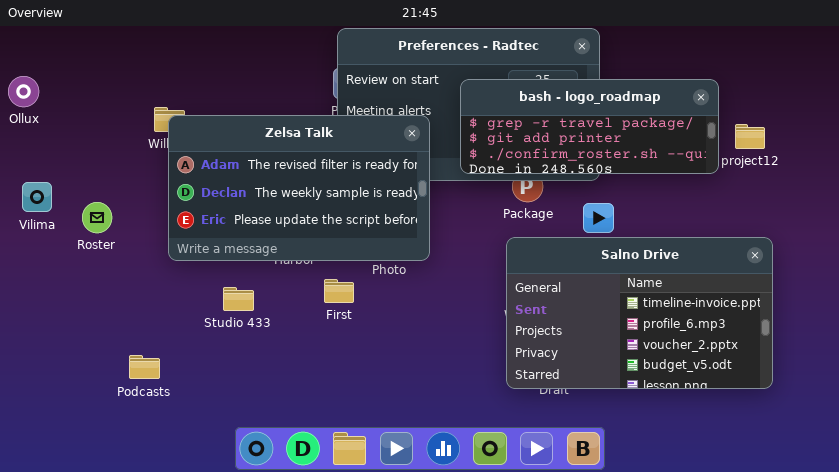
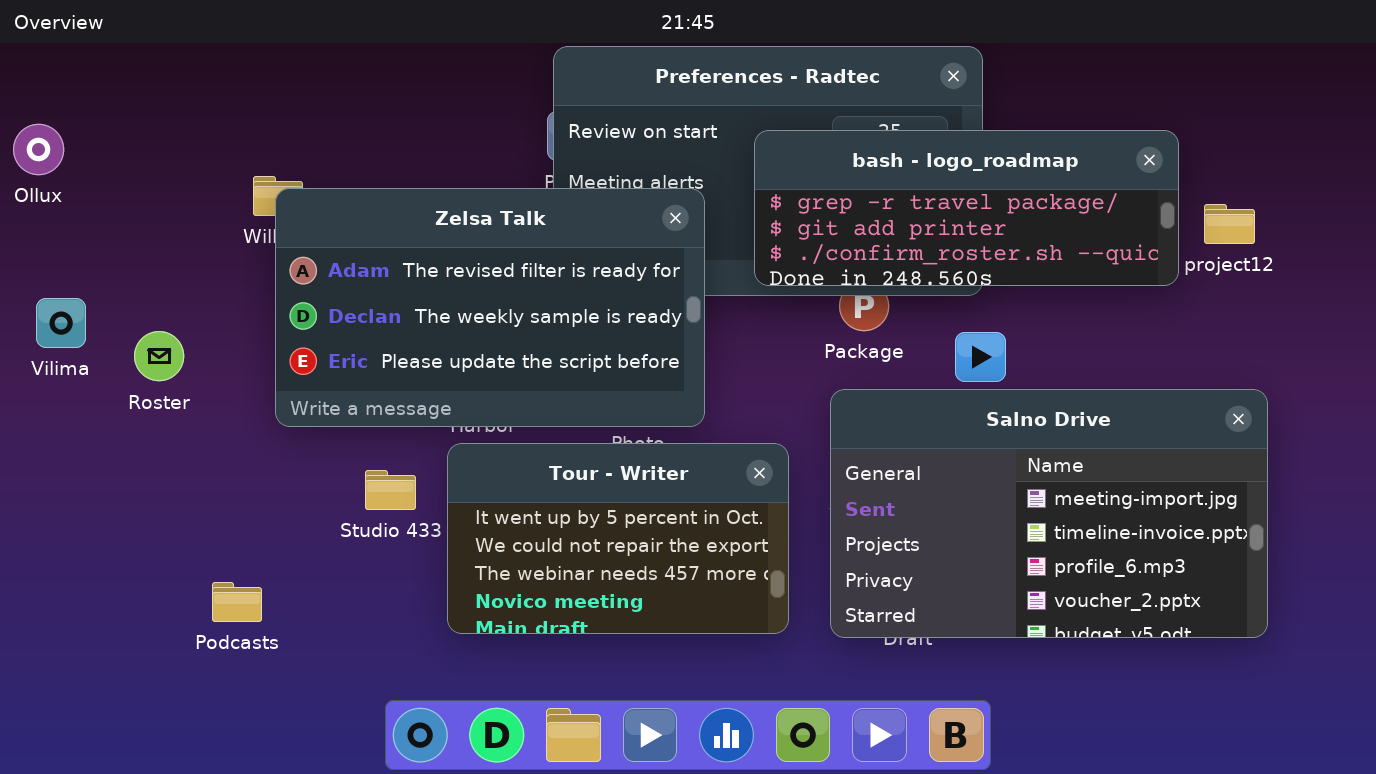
Salno Drive: [506,237,773,389] -> [830,389,1268,638], scrolled up 1 row
Tour - Writer: none -> [447,443,789,634], opened

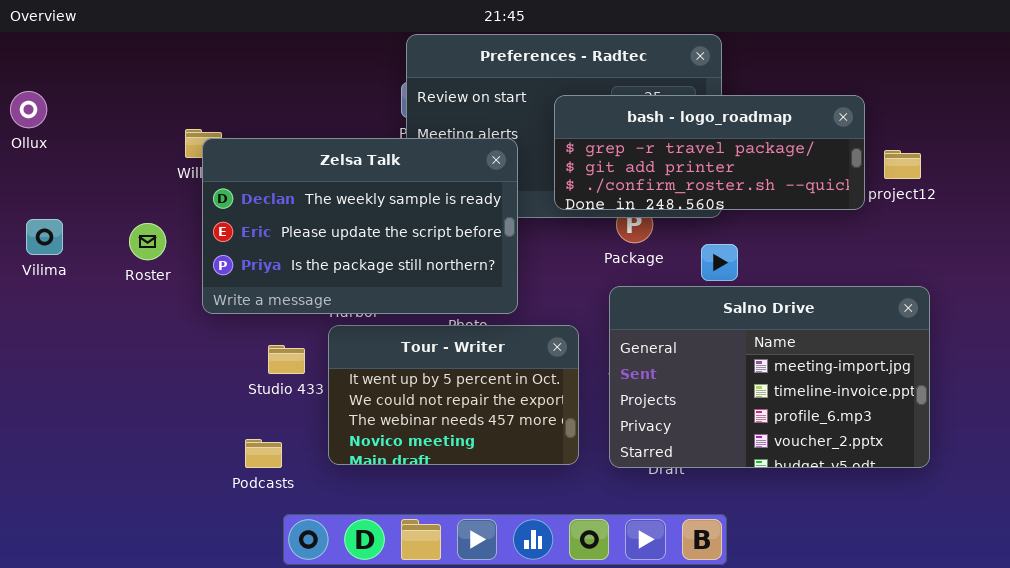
Zelsa Talk: [275,188,705,427] -> [202,138,518,314], scrolled down 1 row
Roster: [134,331,184,381] -> [129,223,166,260], moved
Podcasts: [212,582,262,622] -> [245,439,282,468], moved

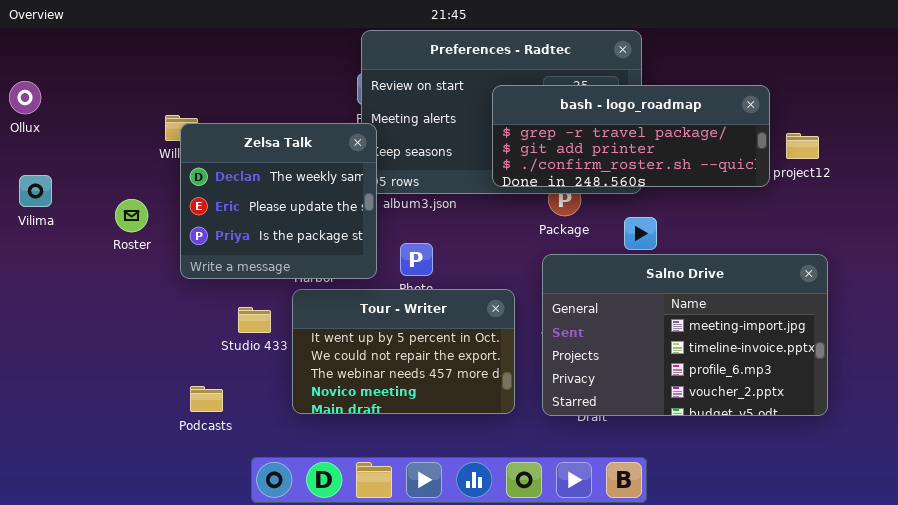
Zelsa Talk: [202,138,518,314] -> [180,123,377,279], resized
Vilima: [26,219,63,255] -> [19,175,52,207], moved
Podcasts: [245,439,282,468] -> [190,386,223,412], moved

